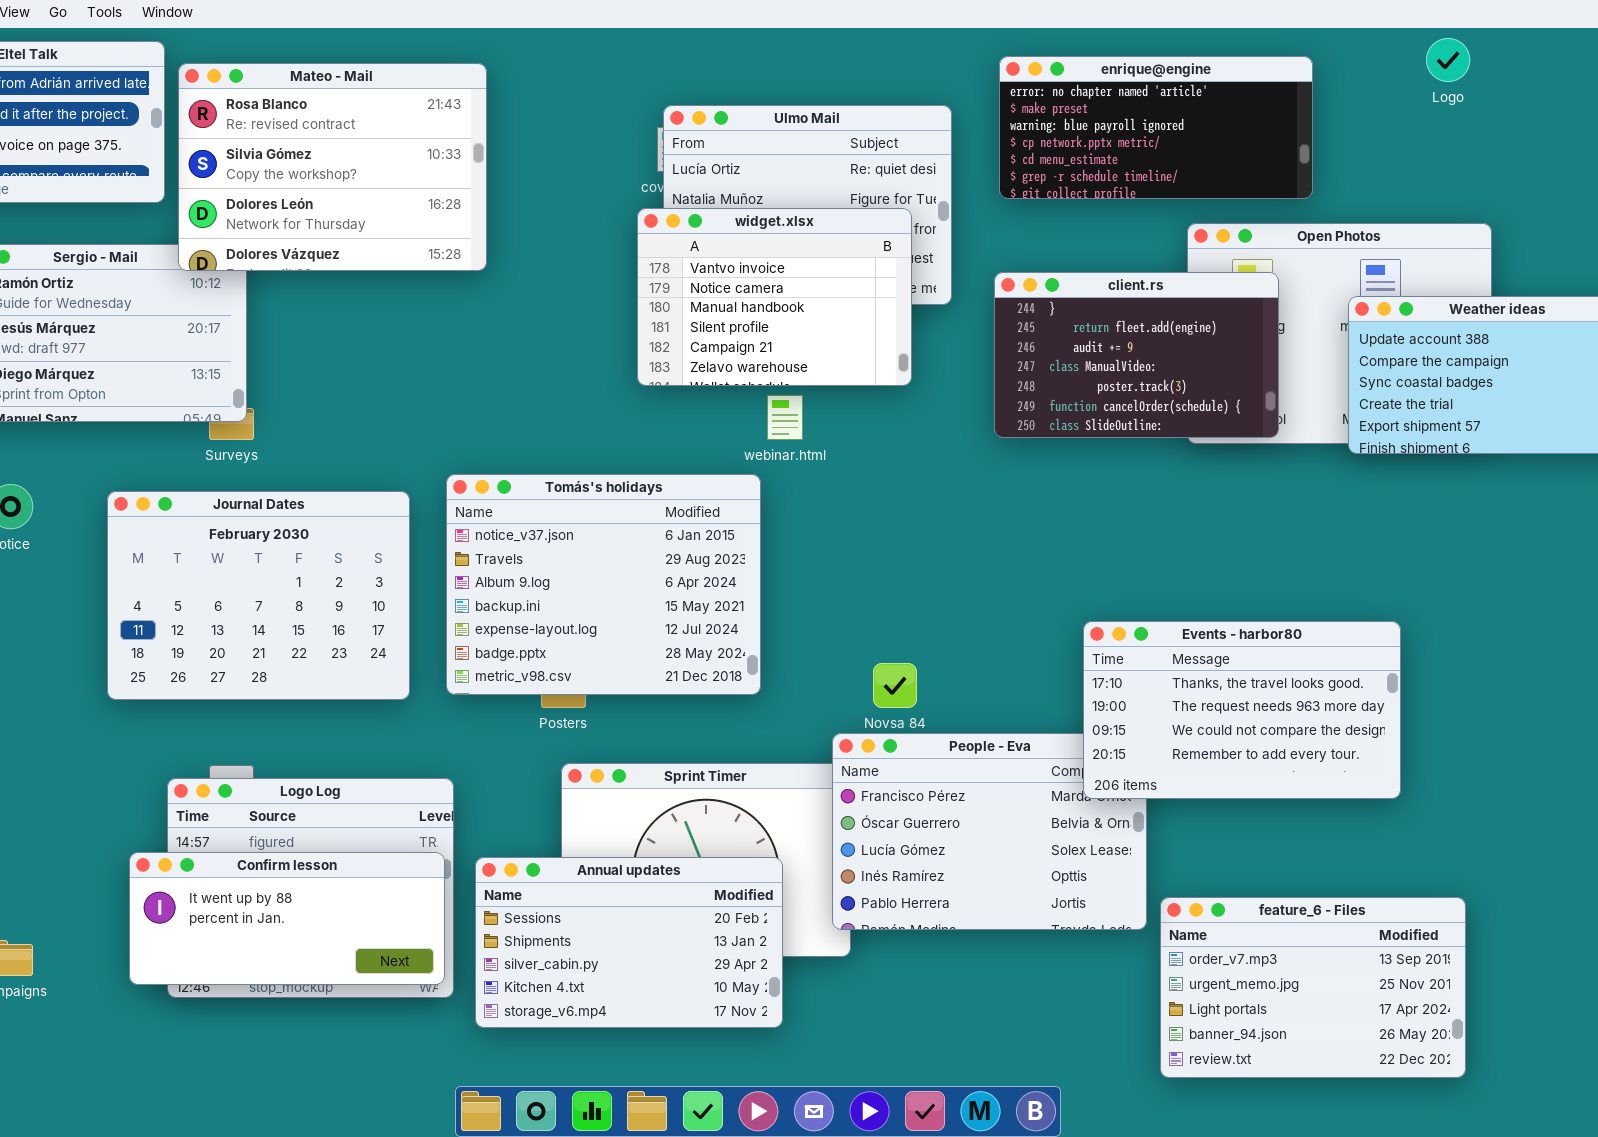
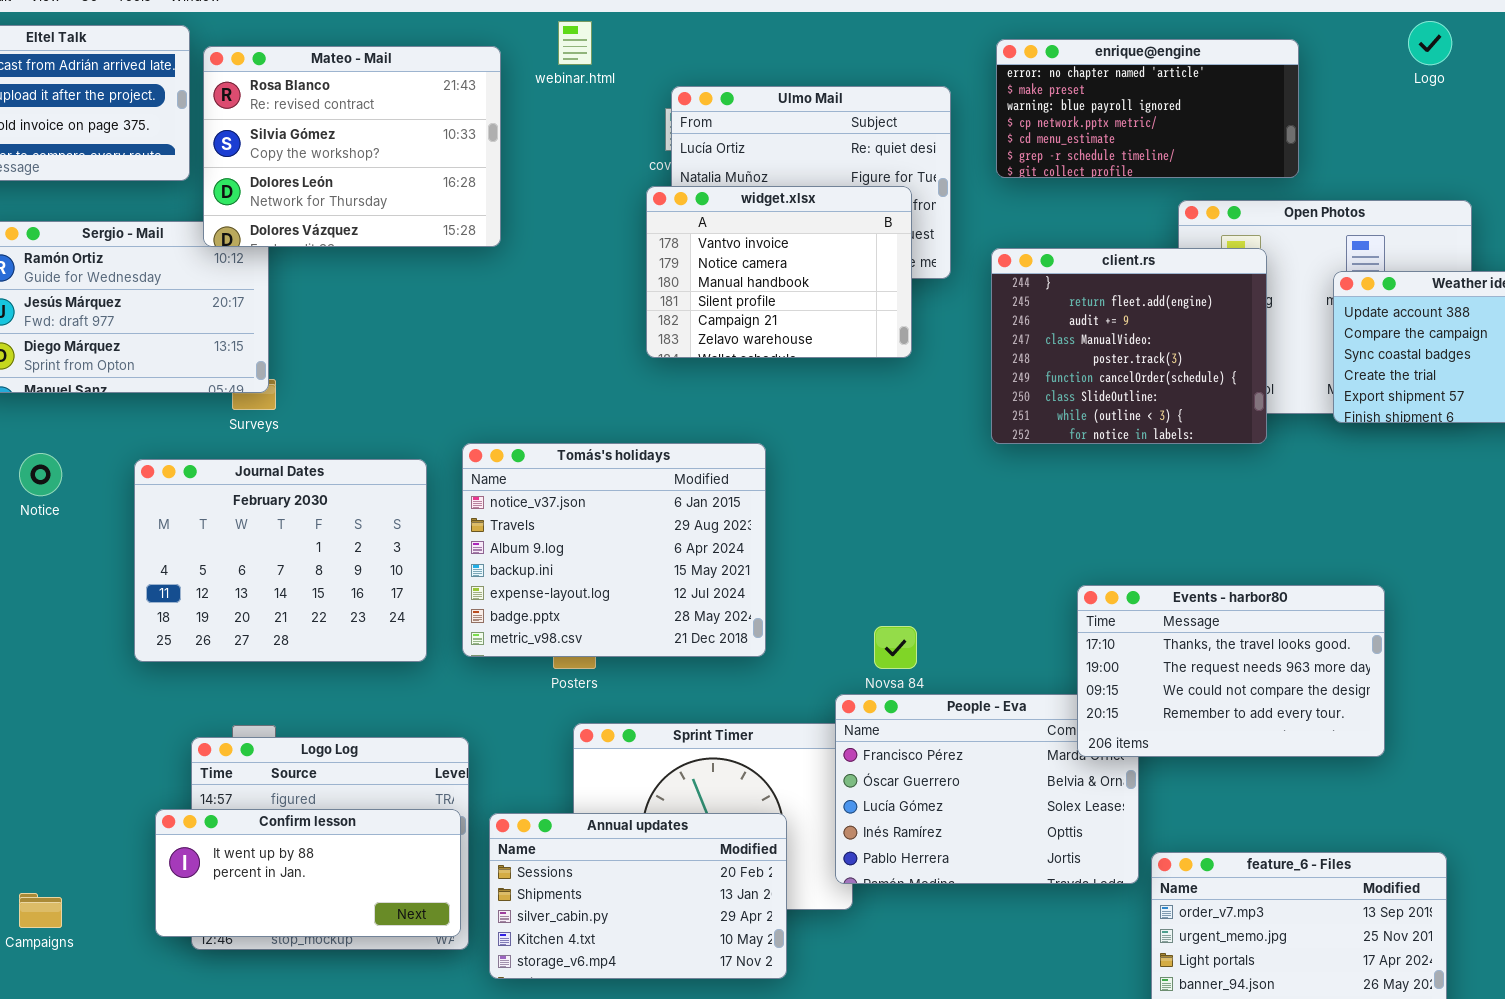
client.rs: [994,272,1279,438] -> [991,248,1267,444], resized
webinar.html: [767,395,803,440] -> [558,21,592,65], moved

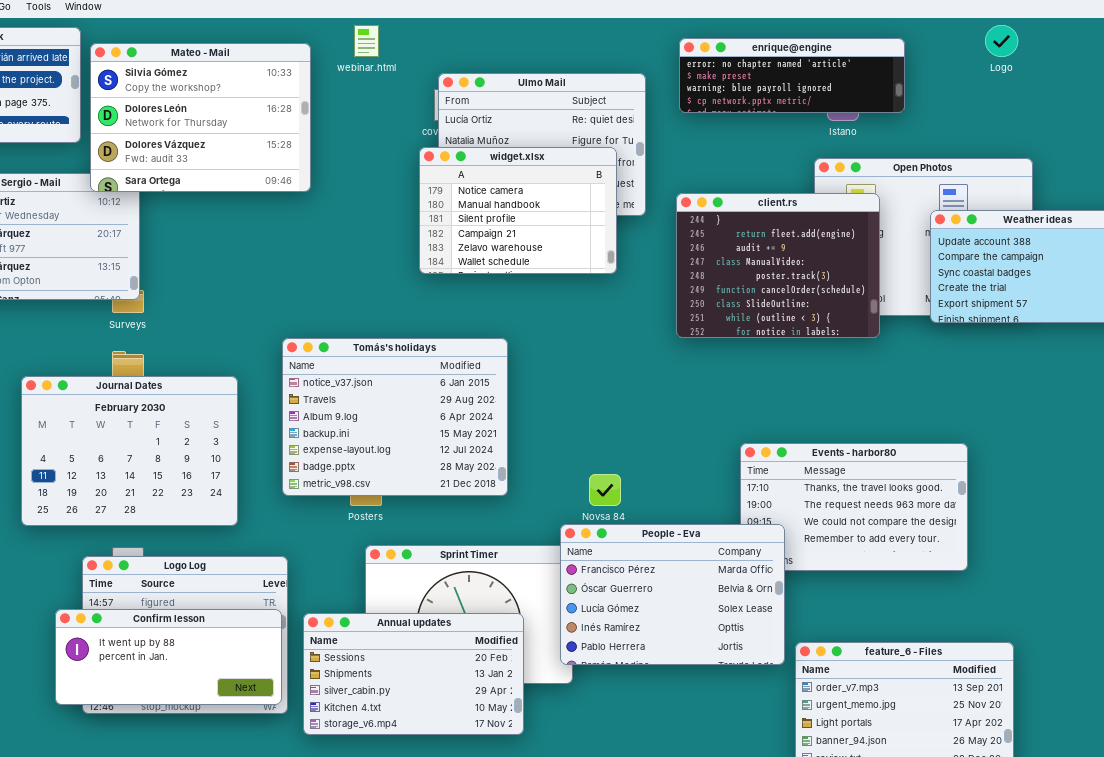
enrique@engine: [996,39,1299,178] -> [679,38,905,113], resized
Mateo - Mail: [203,46,501,247] -> [90,43,311,192], scrolled down 1 row
widget.xlsx: [646,186,912,358] -> [419,147,617,274], scrolled down 1 row
Journal Dates: [134,459,427,662] -> [21,376,238,526], moved
People - Eva: [835,694,1139,884] -> [560,524,785,665], raised

